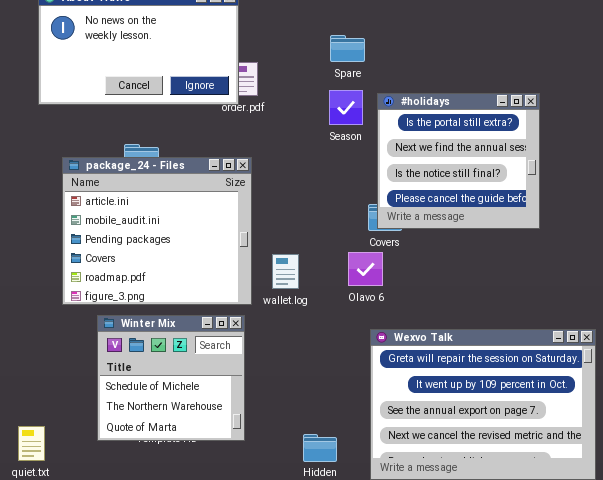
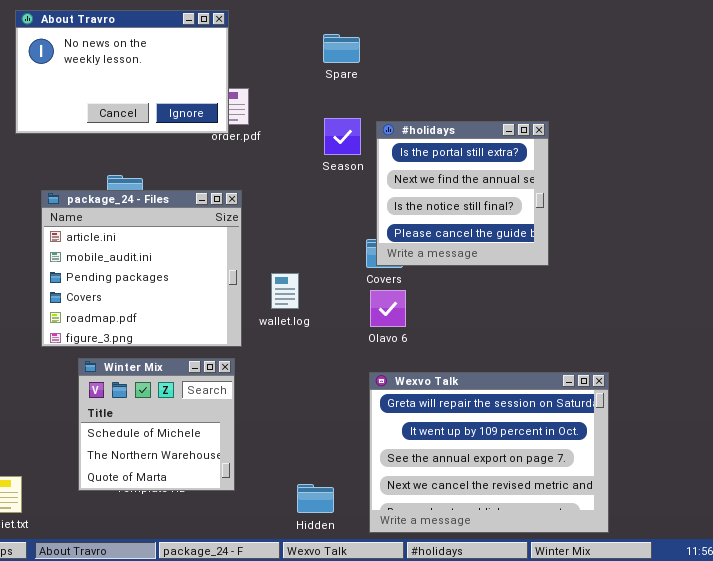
Spare: [330,35,365,62] -> [323,34,360,63], moved
Olavo 6: [348,252,383,286] -> [370,290,406,327], moved
wallet.log: [272,254,299,289] -> [271,273,299,309], moved

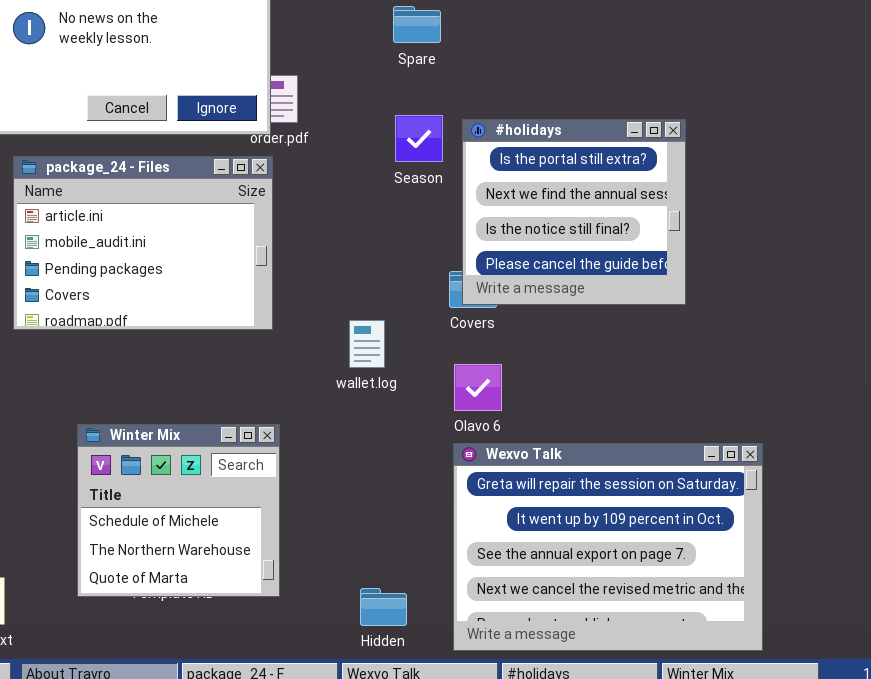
package_24 - Files: [41,190,242,347] -> [13,156,273,330], moved, resized
wallet.log: [271,273,299,309] -> [349,320,385,368], moved
Olavo 6: [370,290,406,327] -> [454,364,502,411], moved

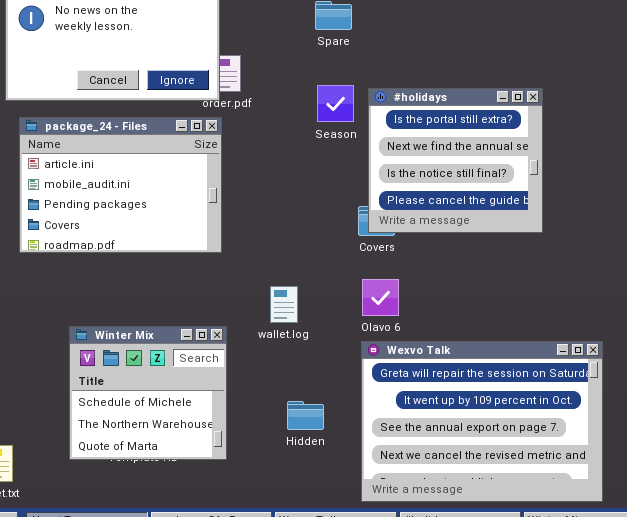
wallet.log: [349,320,385,368] -> [270,286,298,323], moved
Hidden: [360,588,407,626] -> [287,401,324,430], moved

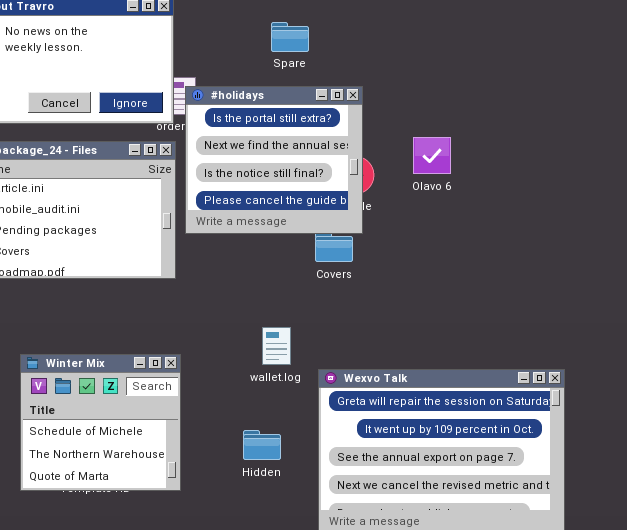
#holidays: [368,88,543,233] -> [185,86,363,234], moved
Olavo 6: [362,279,399,316] -> [413,137,451,174], moved
wallet.log: [270,286,298,323] -> [262,327,291,365], moved

